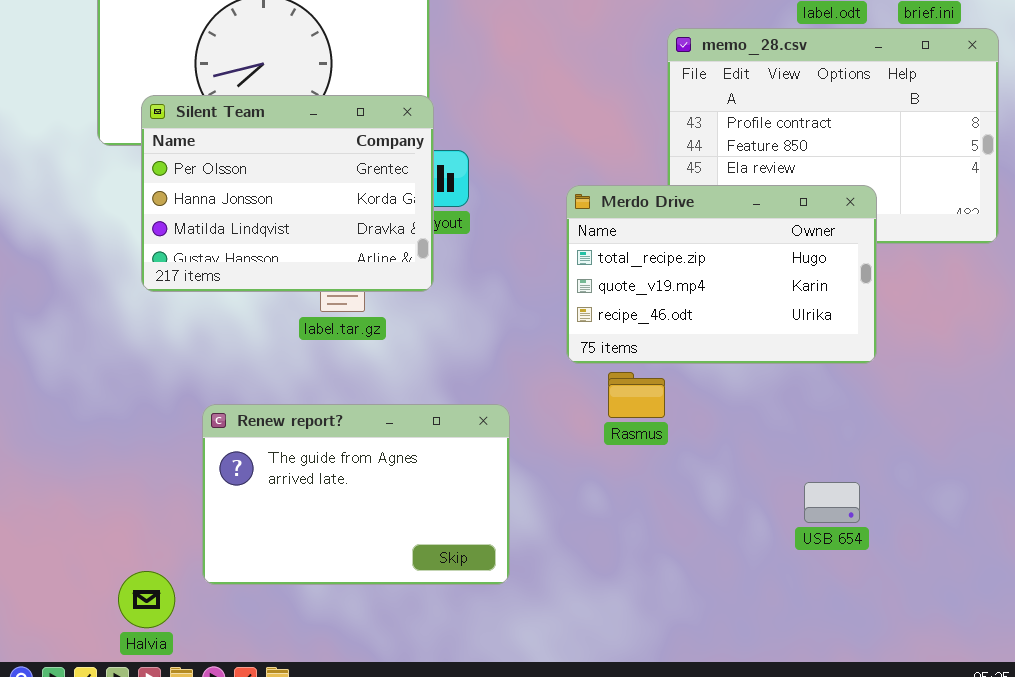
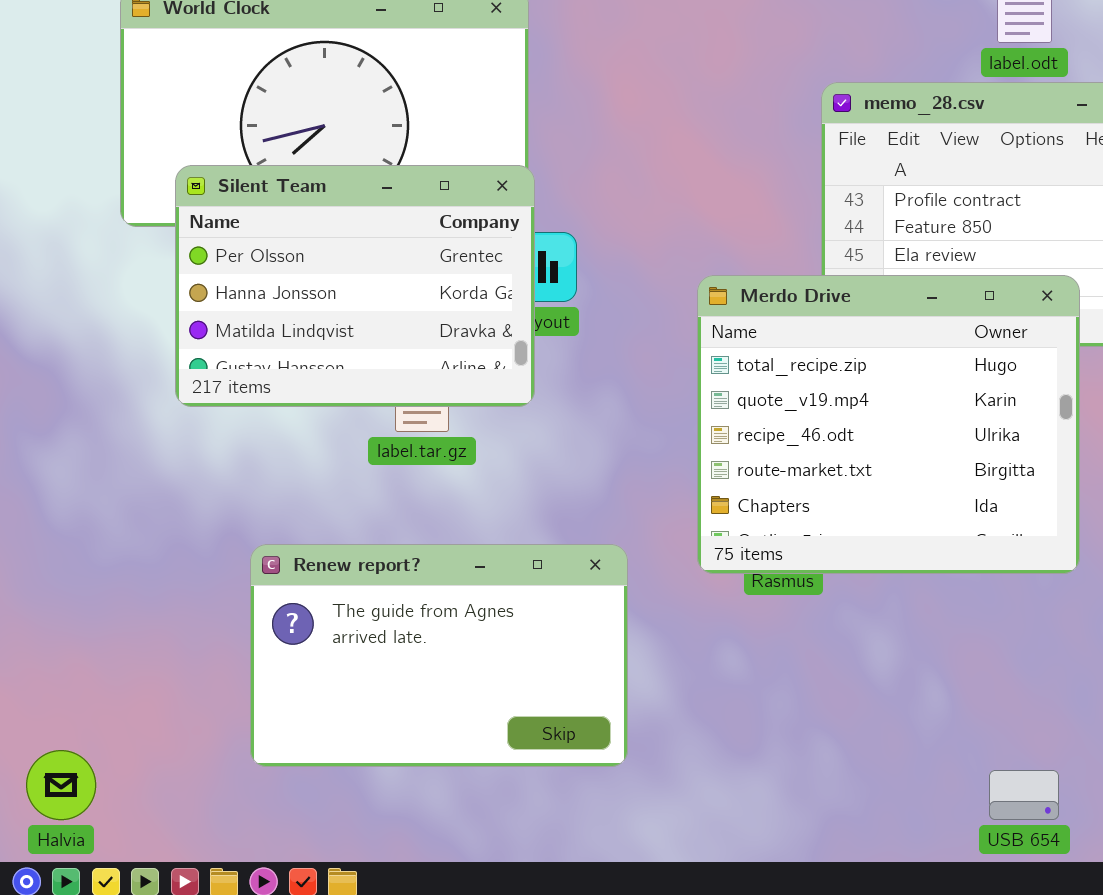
Merdo Drive: [566,185,877,364] -> [697,275,1080,574], resized
USB 654: [804,482,860,523] -> [989,770,1059,820], moved
Halvia: [118,571,175,628] -> [26,750,96,820], moved

